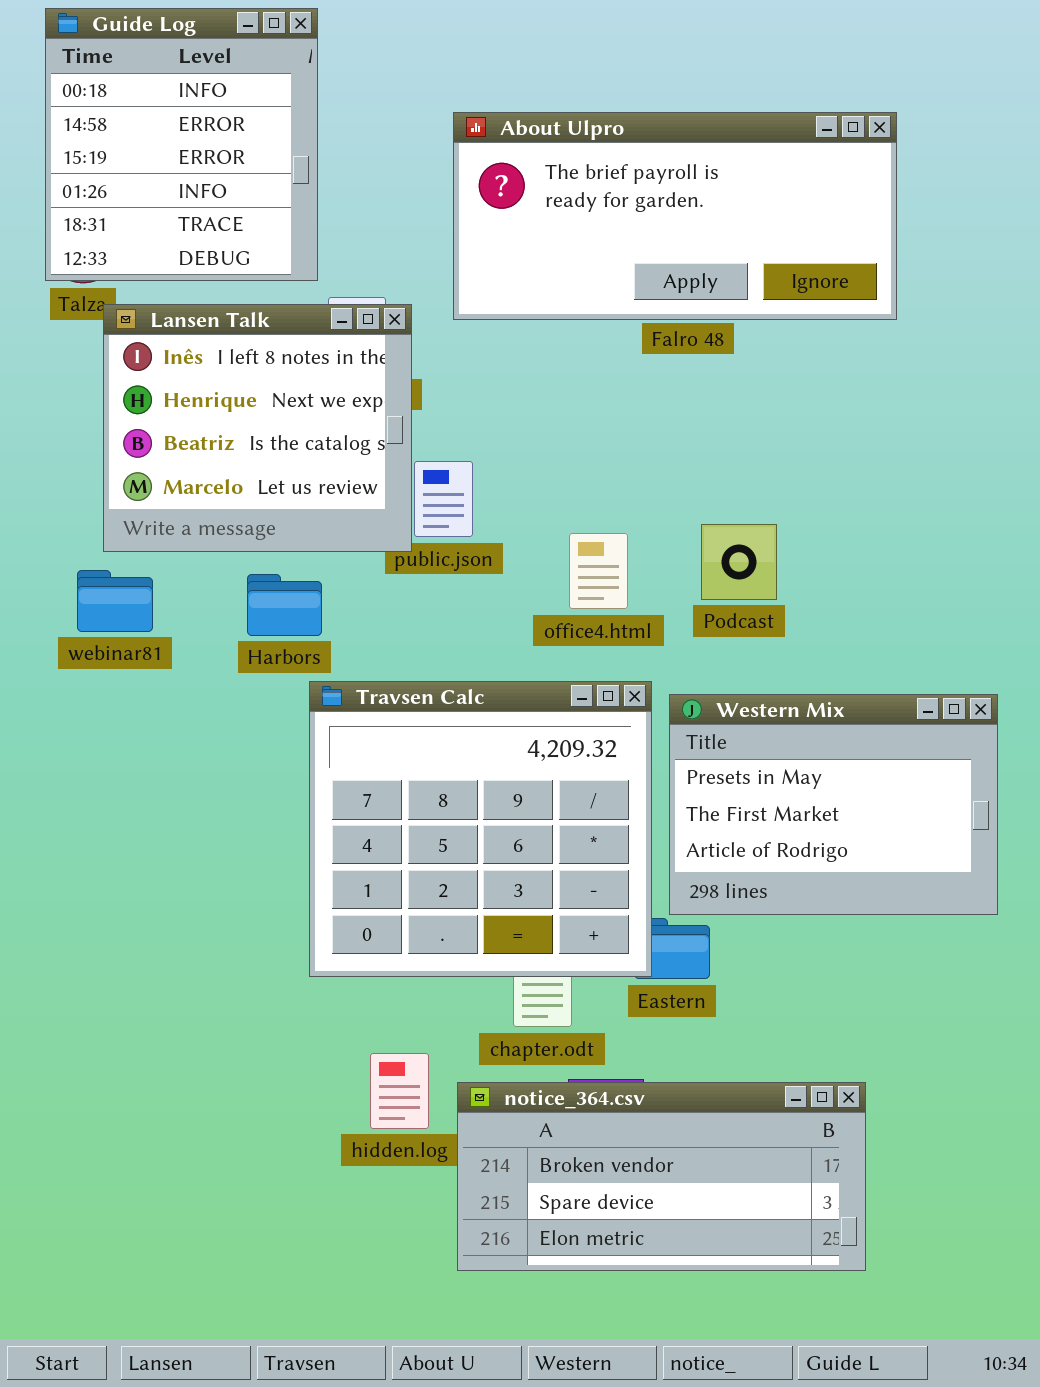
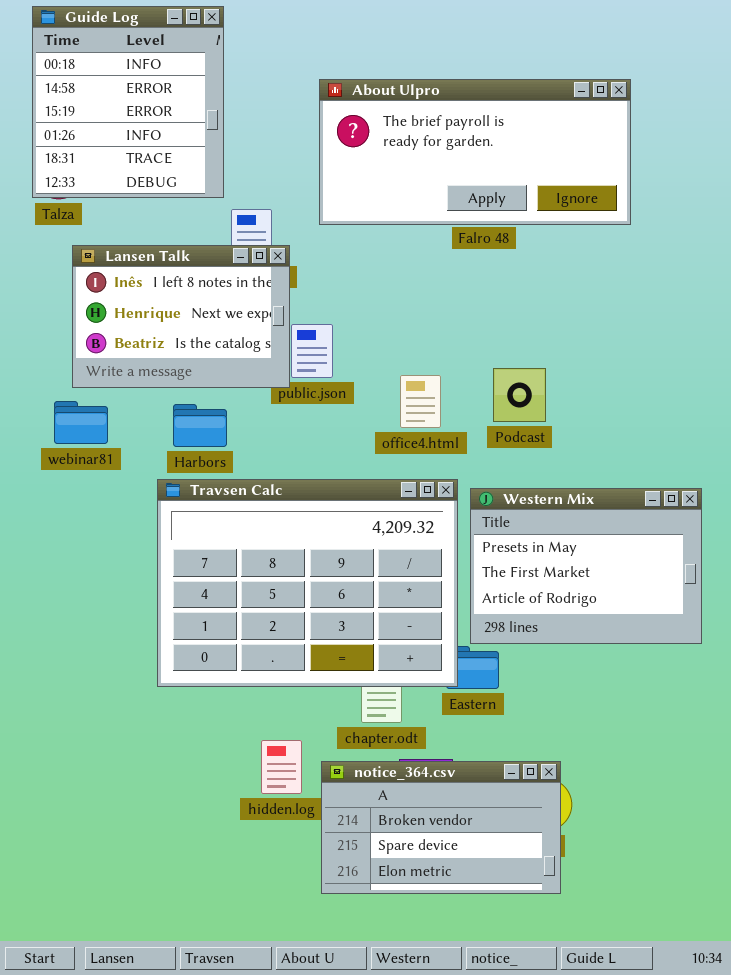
Lansen Talk: [103,304,412,552] -> [72,245,290,388], resized
Travsen Calc: [309,681,652,977] -> [157,479,458,687], resized
notice_364.csv: [457,1082,866,1271] -> [321,761,561,894], resized

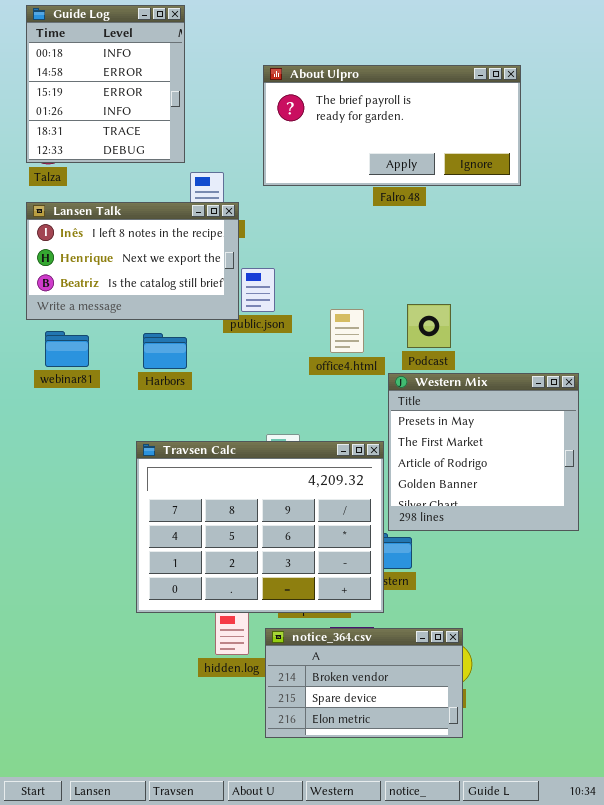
Lansen Talk: [72,245,290,388] -> [26,202,239,320], resized
Travsen Calc: [157,479,458,687] -> [136,441,384,613], moved
Western Mix: [470,488,702,644] -> [388,373,579,531], resized

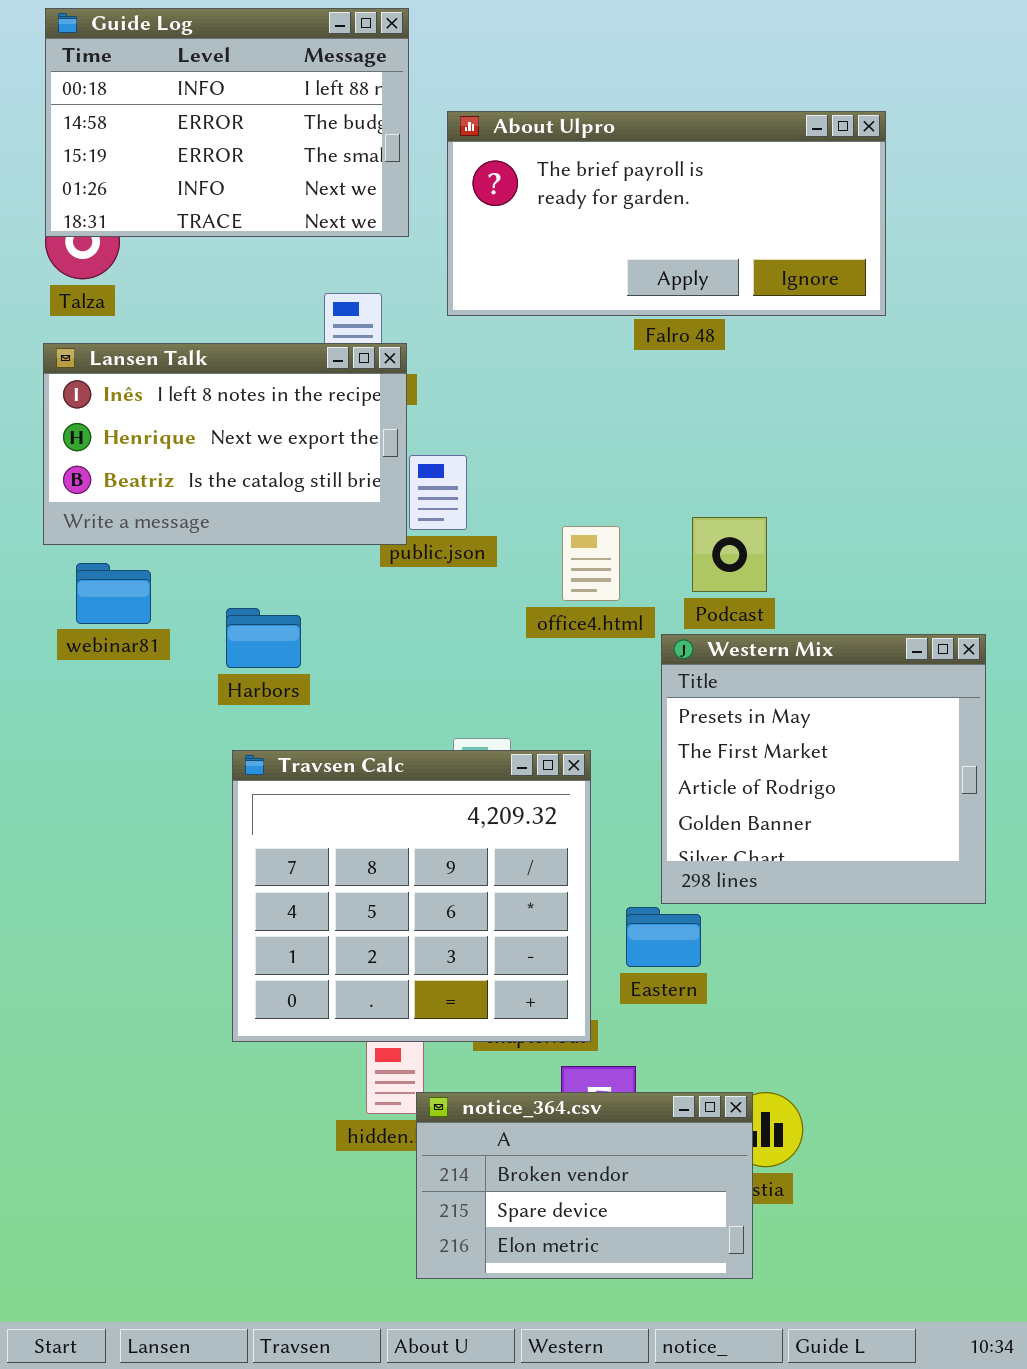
Guide Log: [26,5,185,163] -> [45,8,409,237], resized
Harbors: [143,333,187,369] -> [226,608,301,668], moved
Travsen Calc: [136,441,384,613] -> [232,750,591,1042], resized
notice_364.csv: [265,628,463,738] -> [416,1092,753,1279], moved

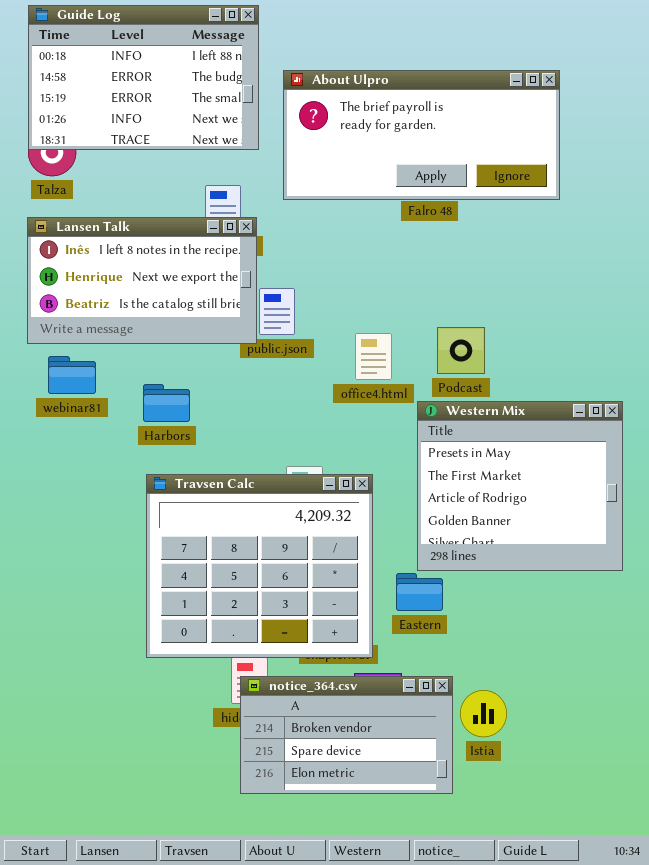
notice_364.csv: [416,1092,753,1279] -> [240,676,453,794], moved

